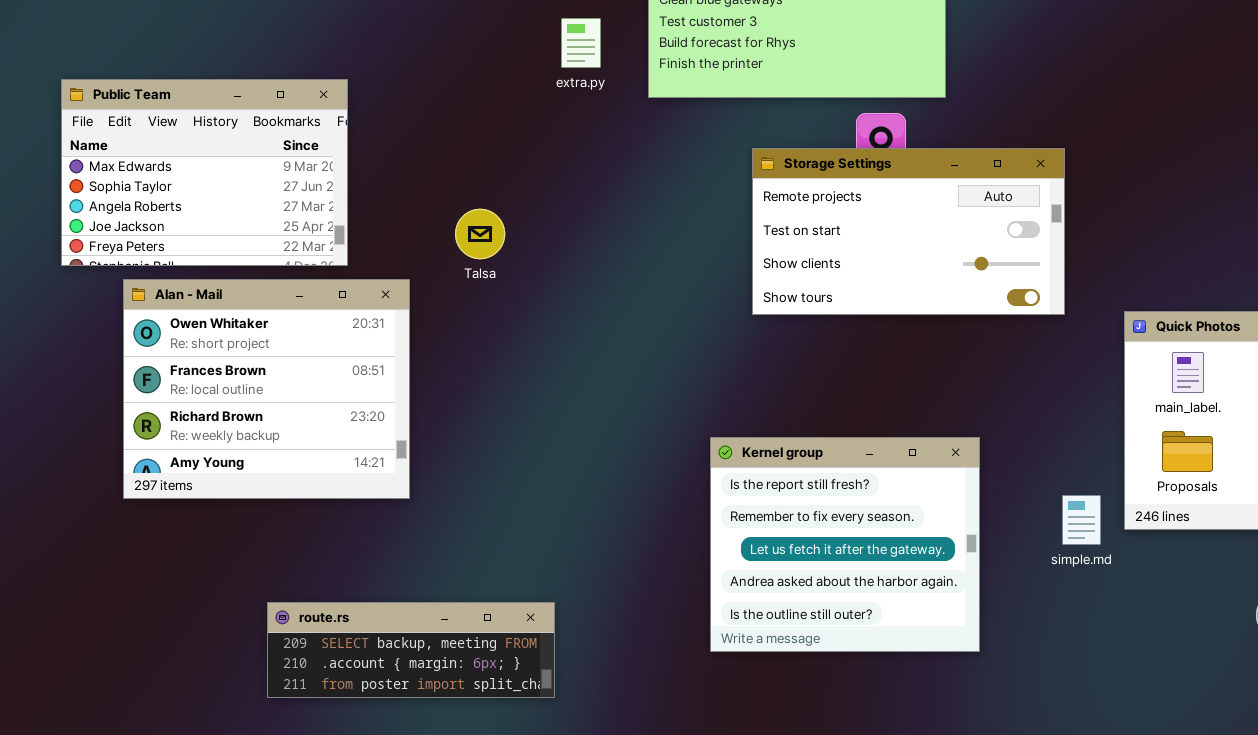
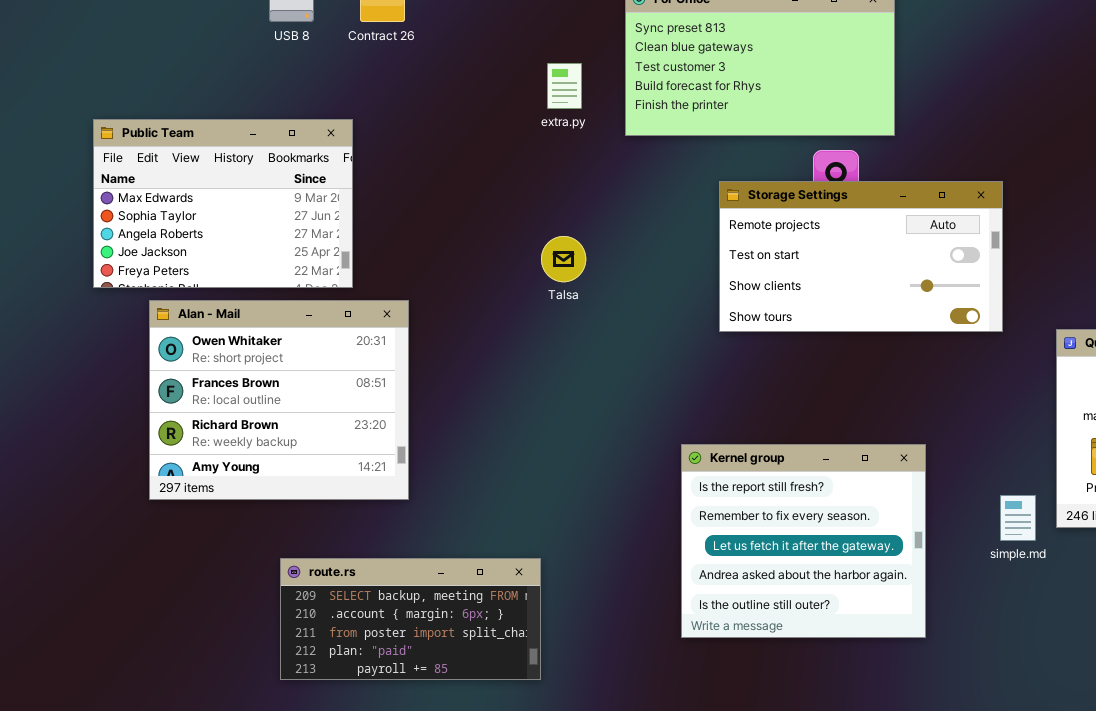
Talsa: [455,209,505,259] -> [541,236,586,282], moved
route.rs: [267,602,555,698] -> [280,558,541,680], resized

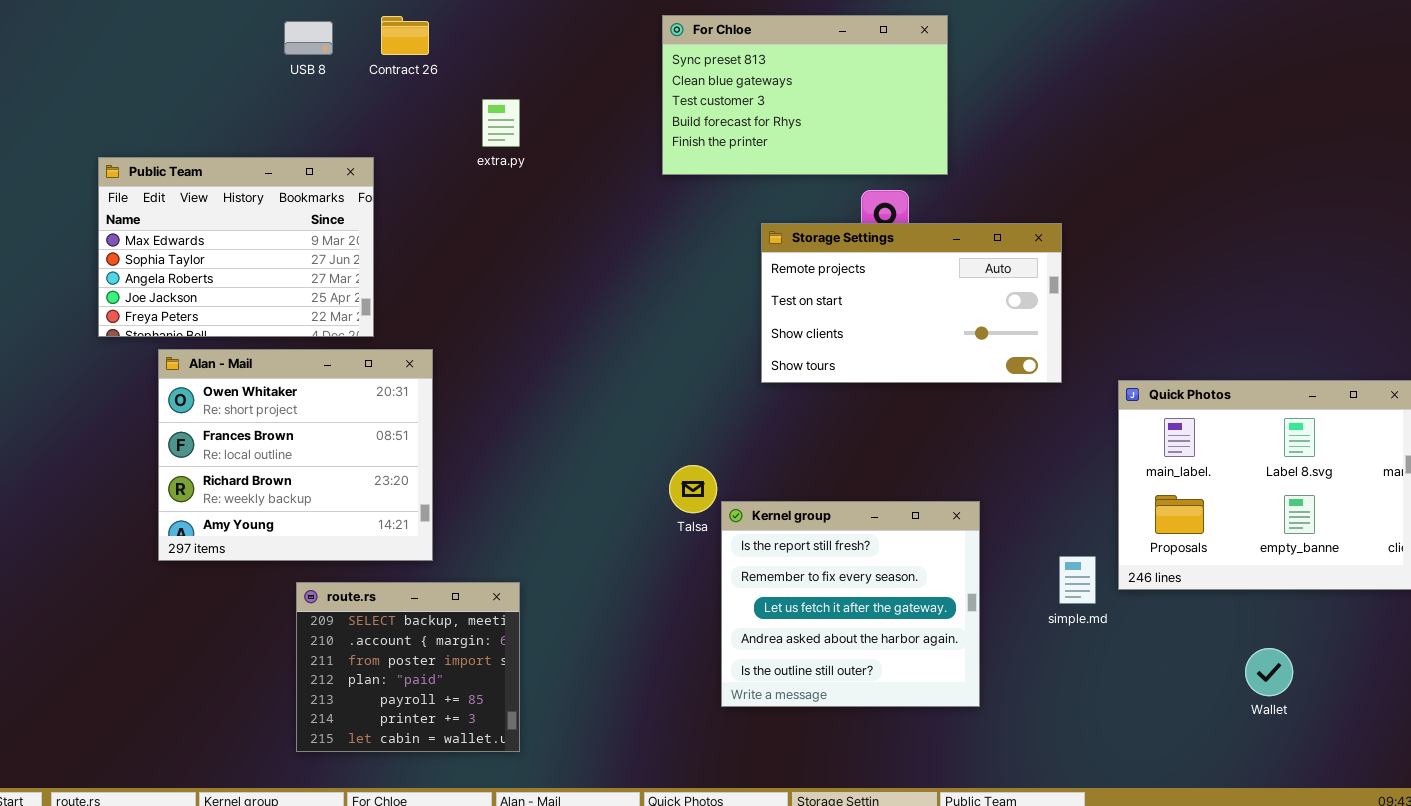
extra.py: [547,63,582,109] -> [482,99,520,147], moved
Talsa: [541,236,586,282] -> [669,465,717,513], moved
route.rs: [280,558,541,680] -> [296,582,520,752], resized

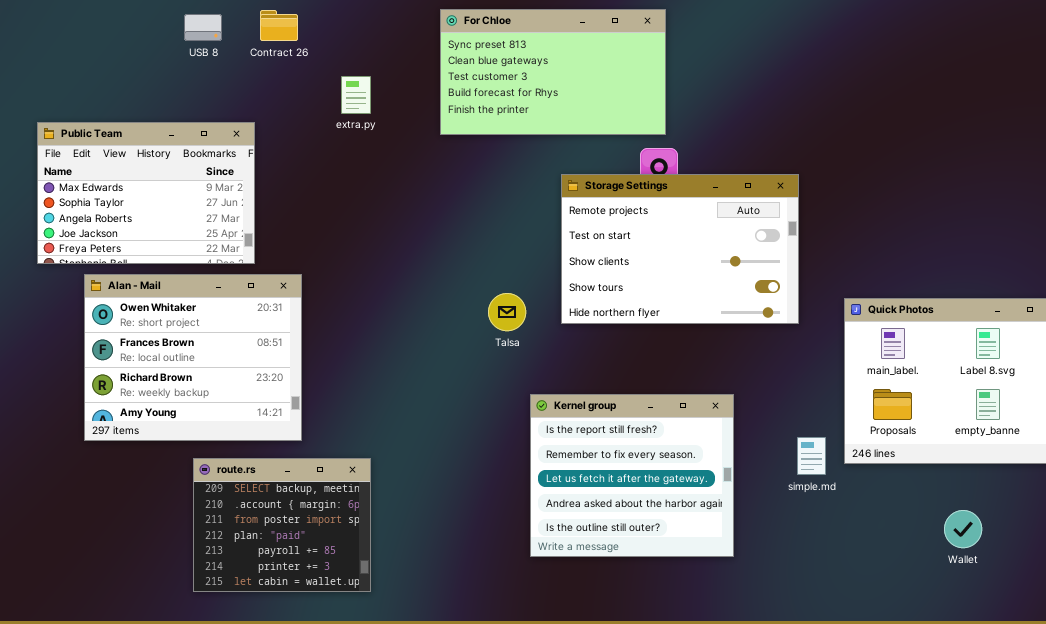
For Chloe: [662,15,948,175] -> [440,9,666,135], moved
Storage Settings: [761,223,1062,383] -> [561,174,799,324], resized
Talsa: [669,465,717,513] -> [488,293,526,331], moved

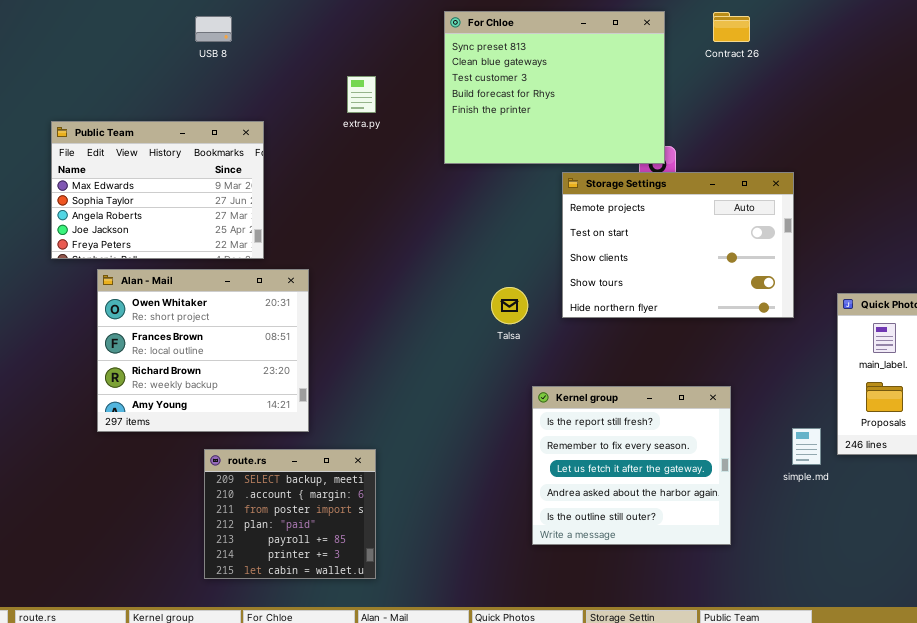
For Chloe: [440,9,666,135] -> [444,11,665,164], resized
Contract 26: [260,10,298,41] -> [713,12,750,42], moved

